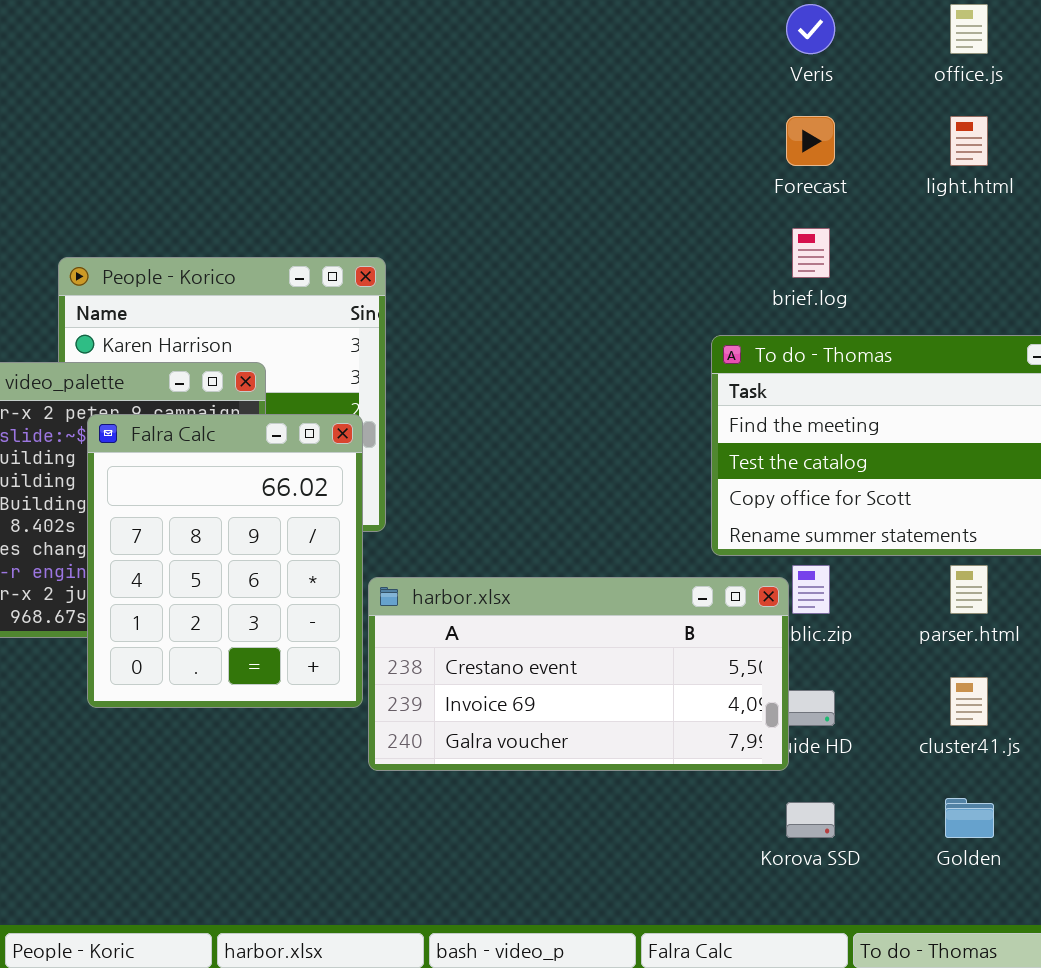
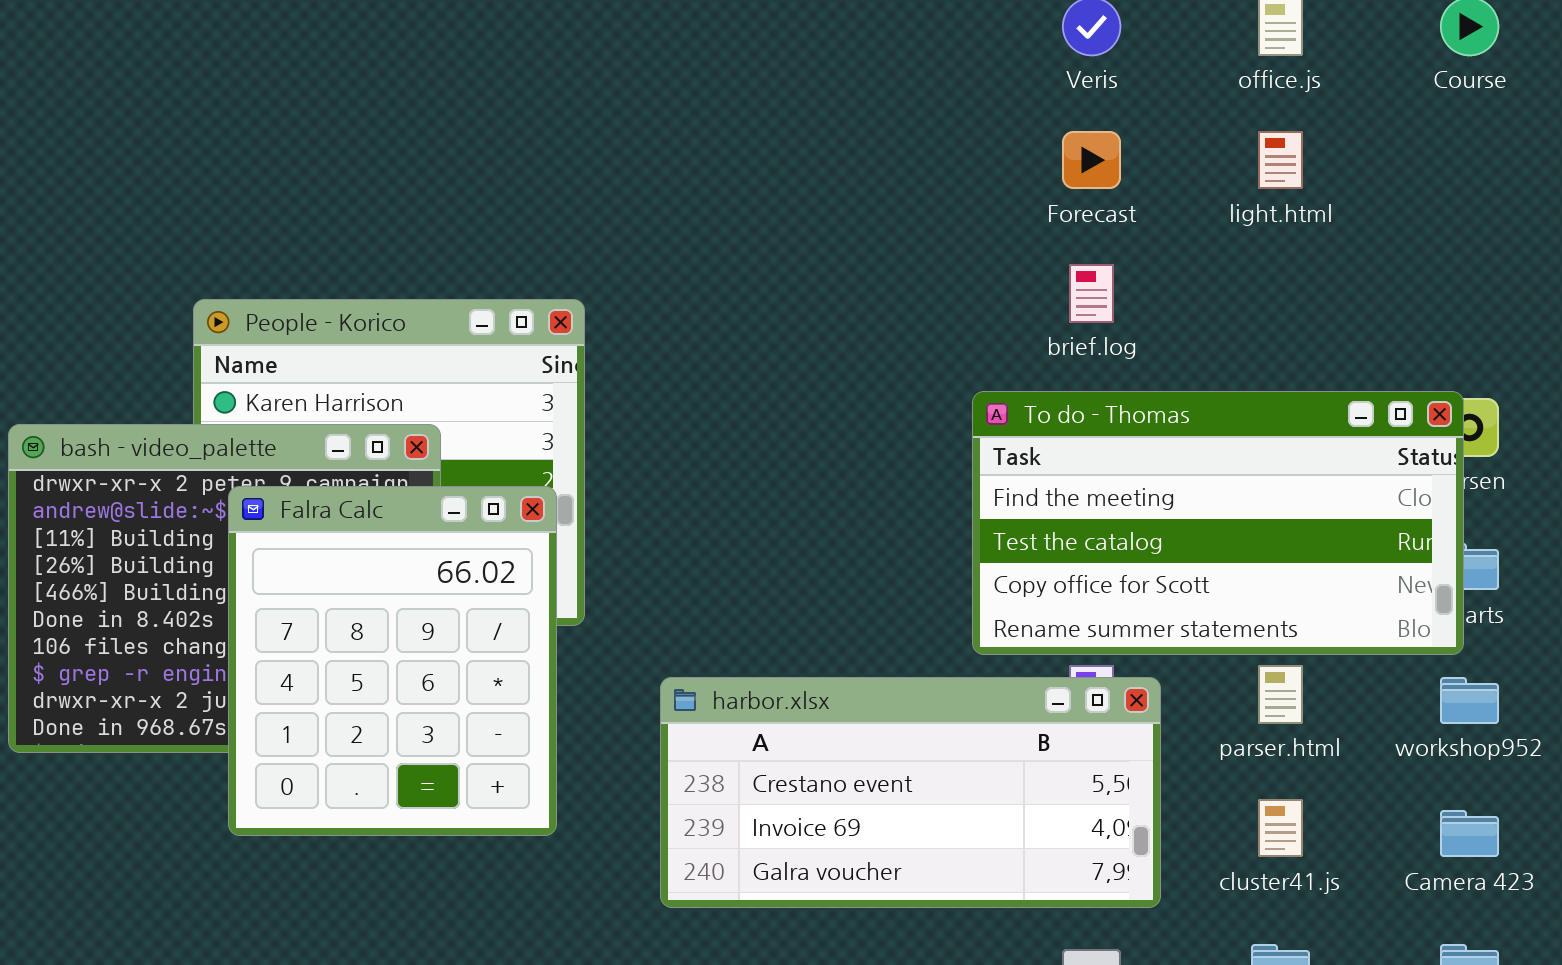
harbor.xlsx: [368,577,789,771] -> [660,677,1161,908], moved

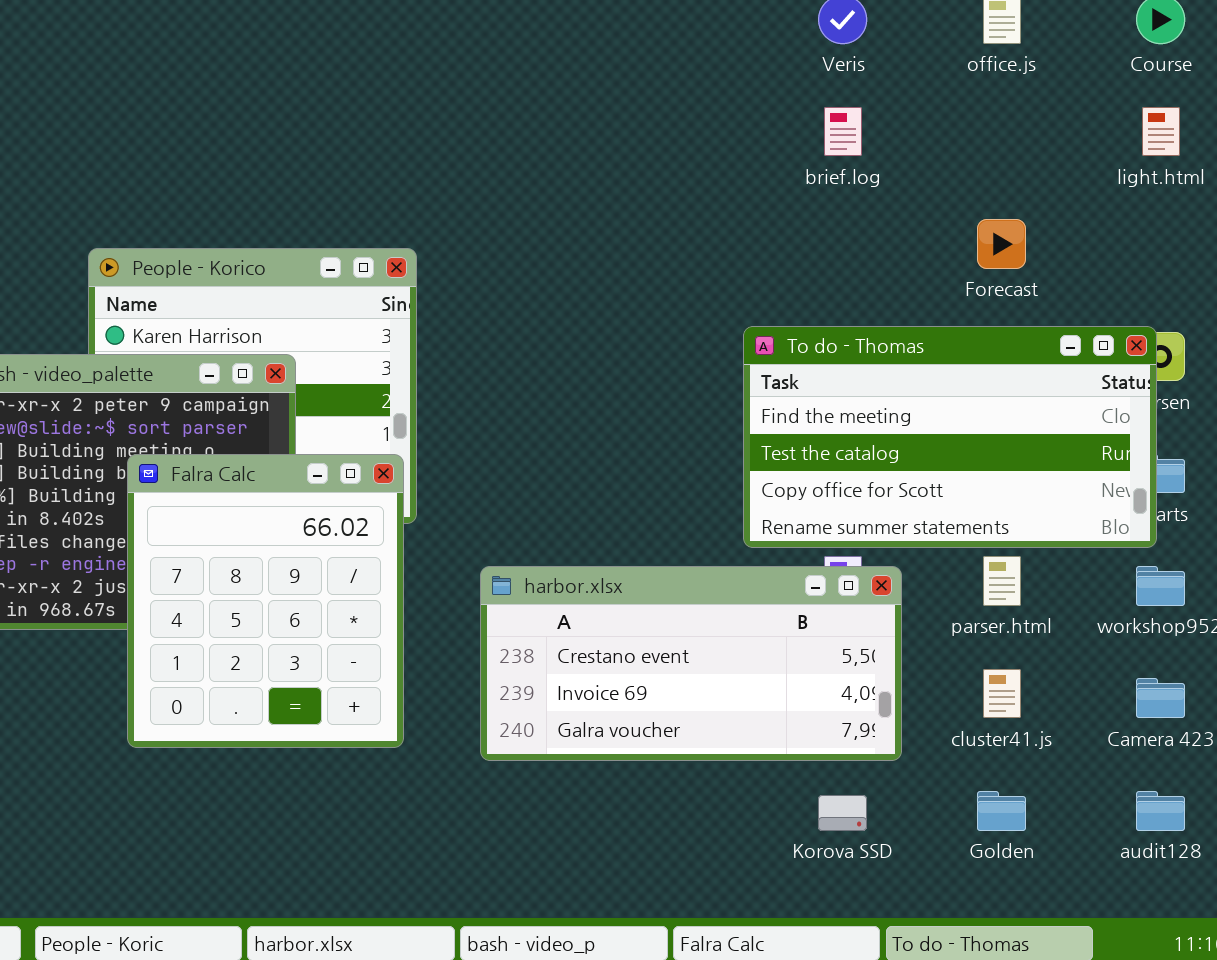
Forecast: [1062,131,1121,189] -> [977,219,1026,269], moved
light.html: [1258,131,1303,189] -> [1142,107,1180,156], moved
brief.log: [1069,264,1114,323] -> [824,107,862,156], moved
Falra Calc: [228,486,557,836] -> [127,454,404,748], moved

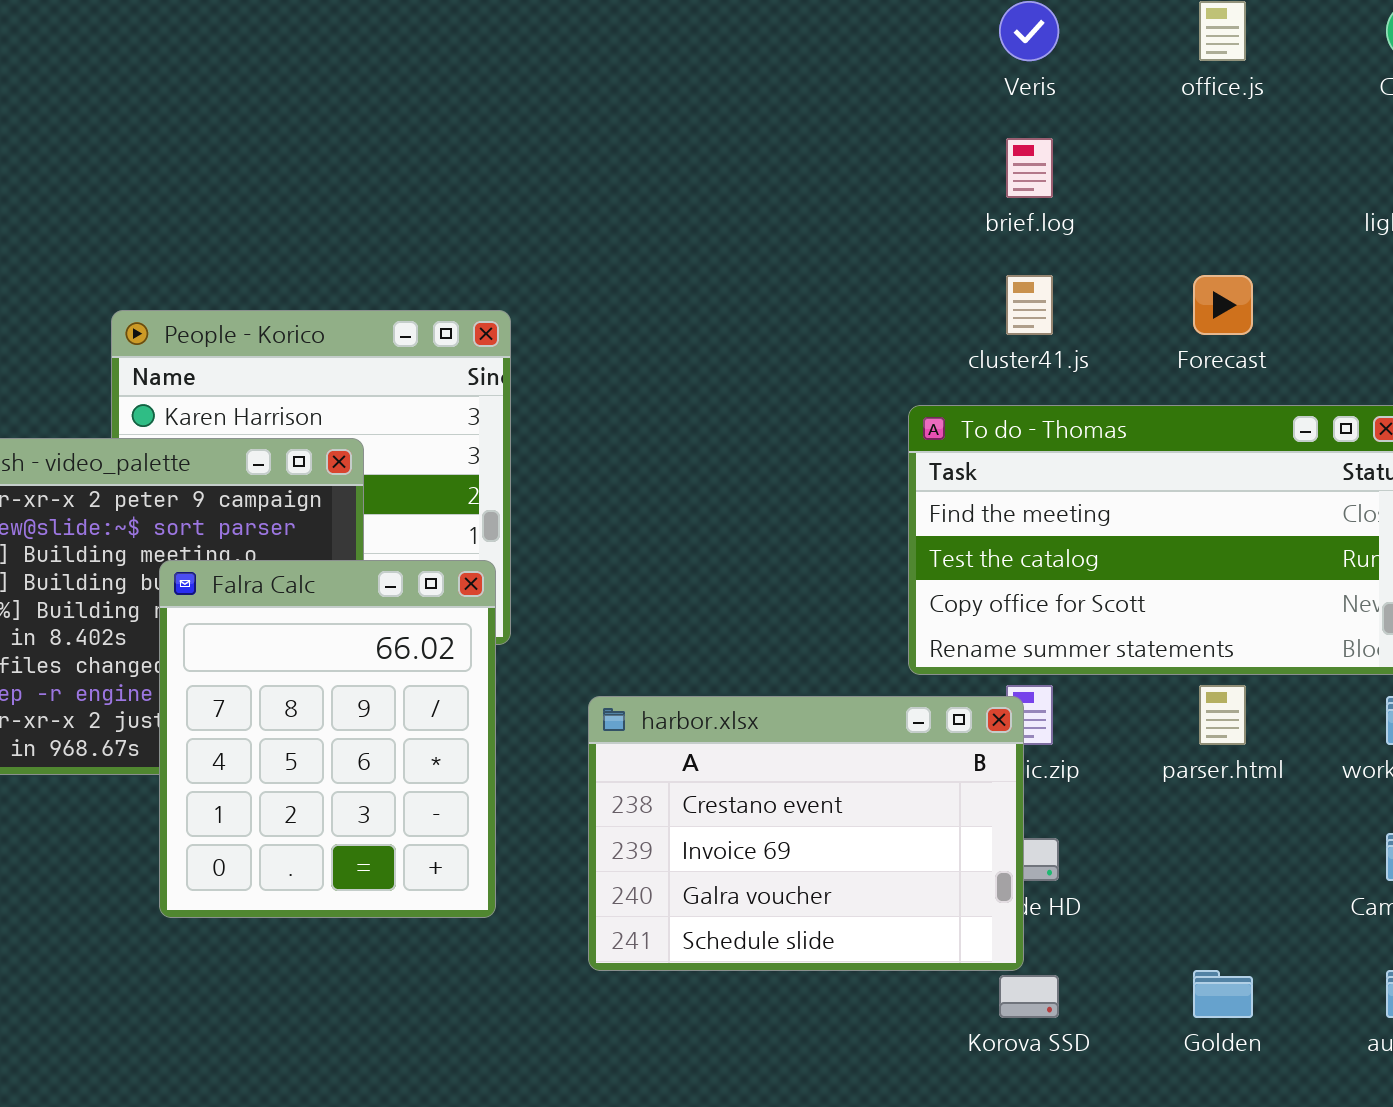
harbor.xlsx: [480,566,902,761] -> [588,696,1024,971], resized
cluster41.js: [983,669,1021,718] -> [1006,275,1053,335], moved

